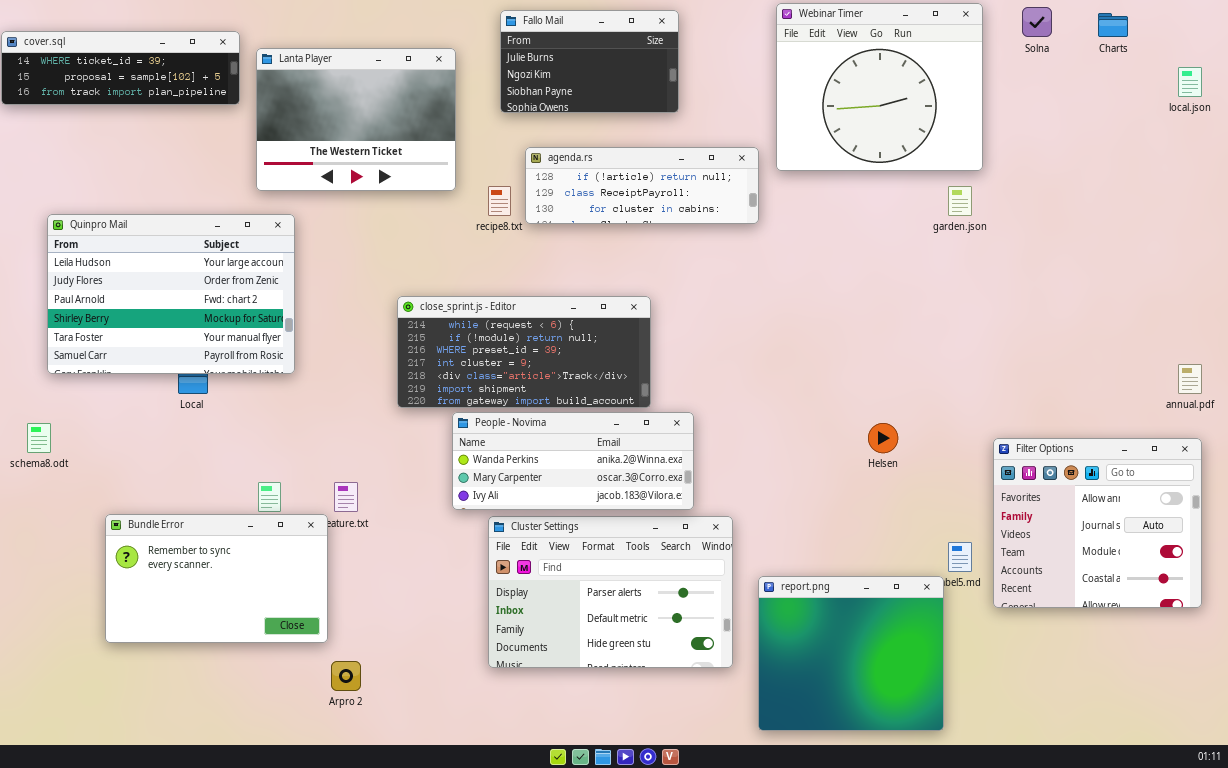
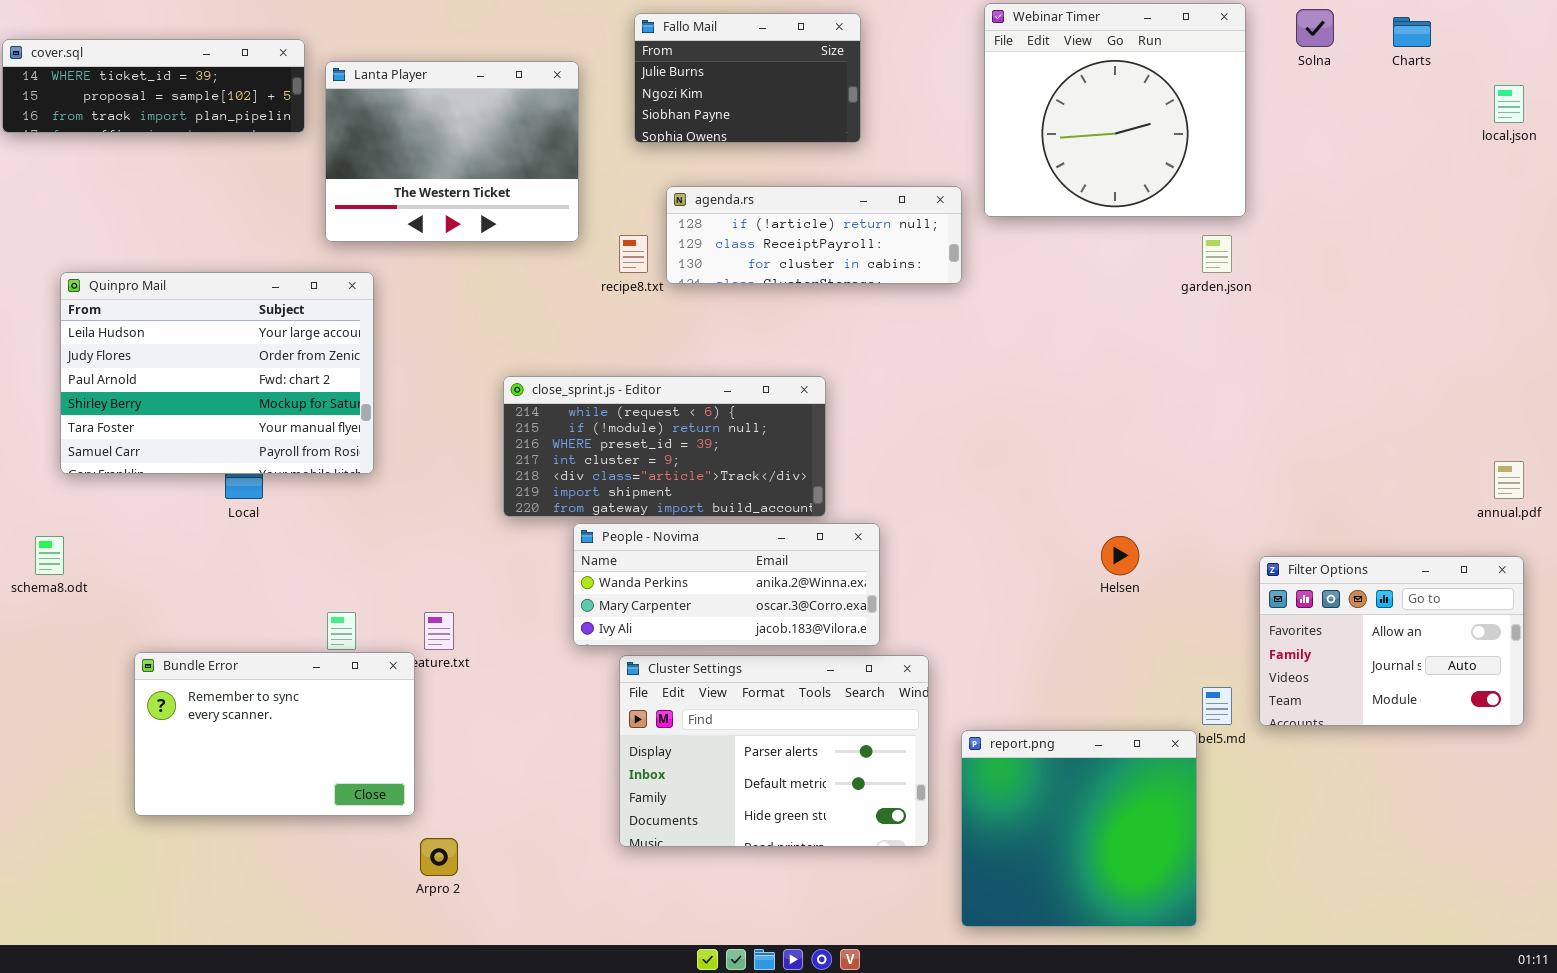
Filter Options: [993,438,1202,608] -> [1259,556,1524,726], resized

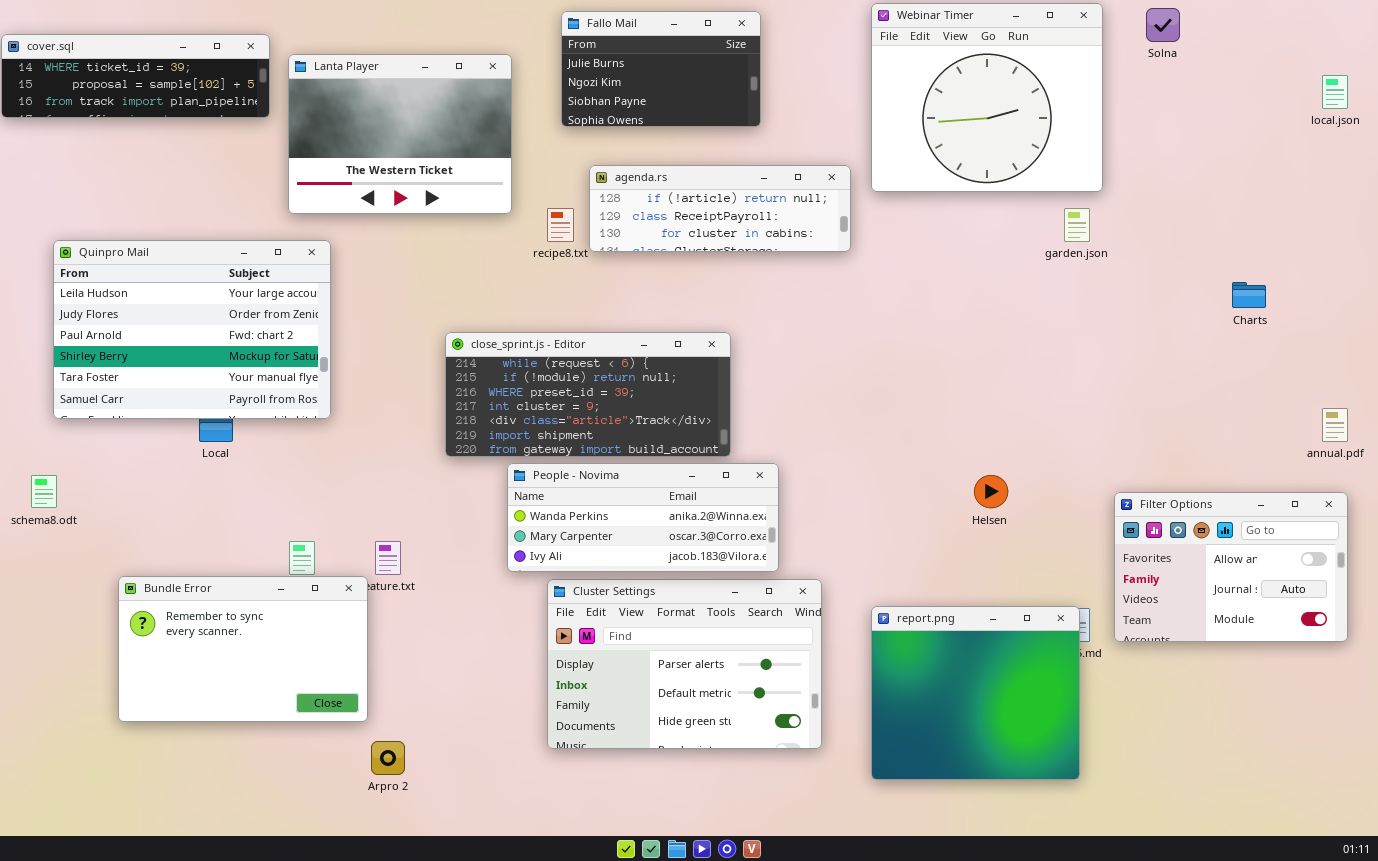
Charts: [1393,17,1431,47] -> [1232,282,1266,308], moved
report.png: [961,730,1197,927] -> [871,606,1080,780], moved

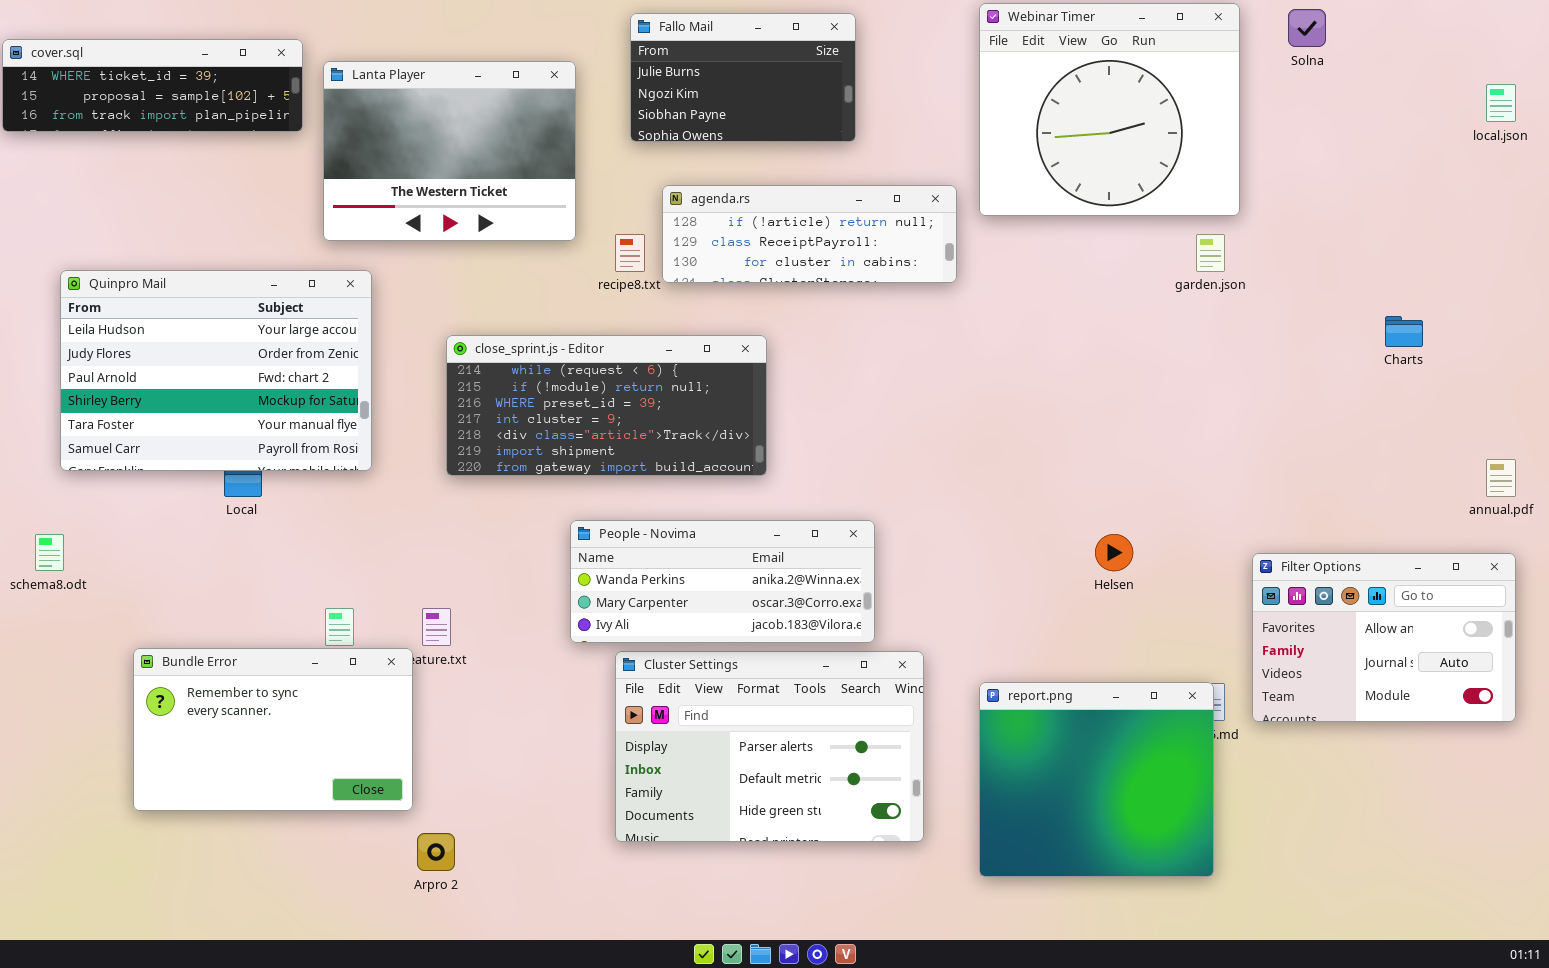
close_sprint.js - Editor: [445,332,731,457] -> [446,335,767,476], moved

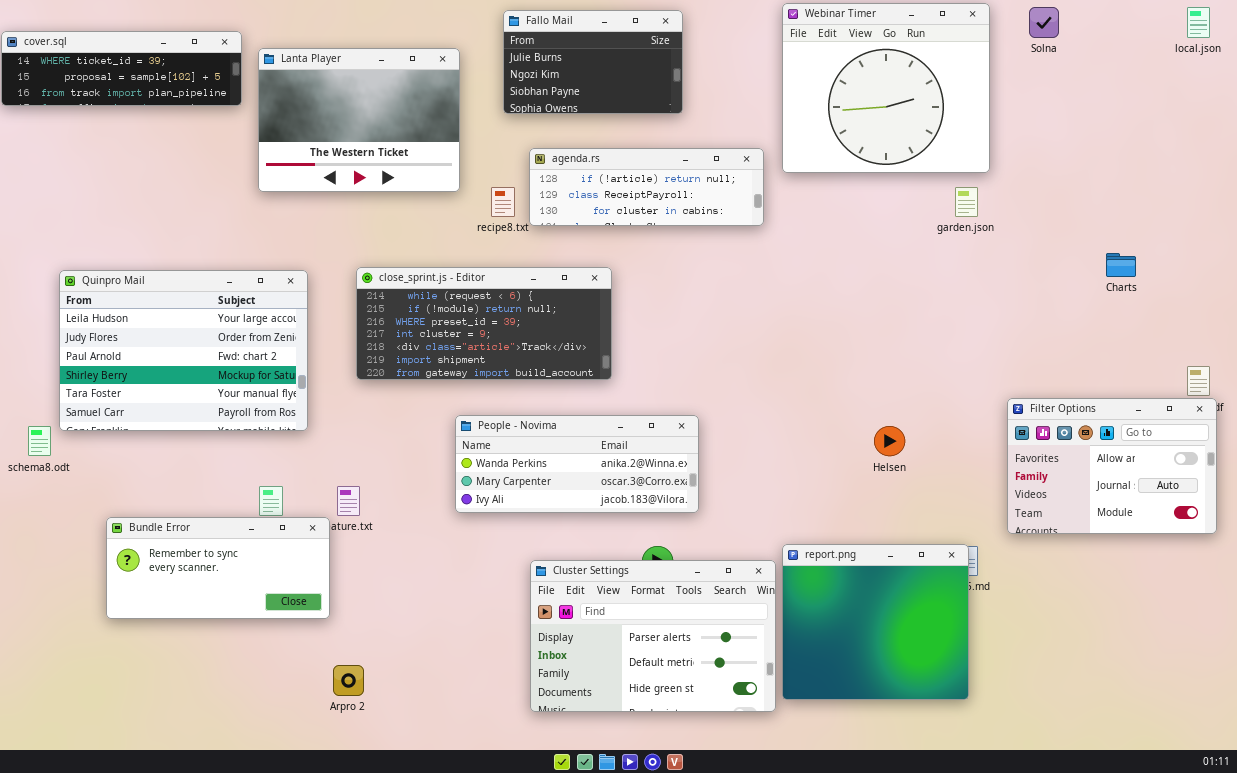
local.json: [1486,84,1516,122] -> [1187,7,1210,38], moved
Quinpro Mail: [60,270,372,471] -> [59,270,308,431], moved
Filter Options: [1252,553,1516,722] -> [1007,398,1217,534], moved
Bundle Error: [133,648,413,811] -> [106,517,330,619], resized
Cluster Settings: [615,651,924,842] -> [530,560,776,712], moved

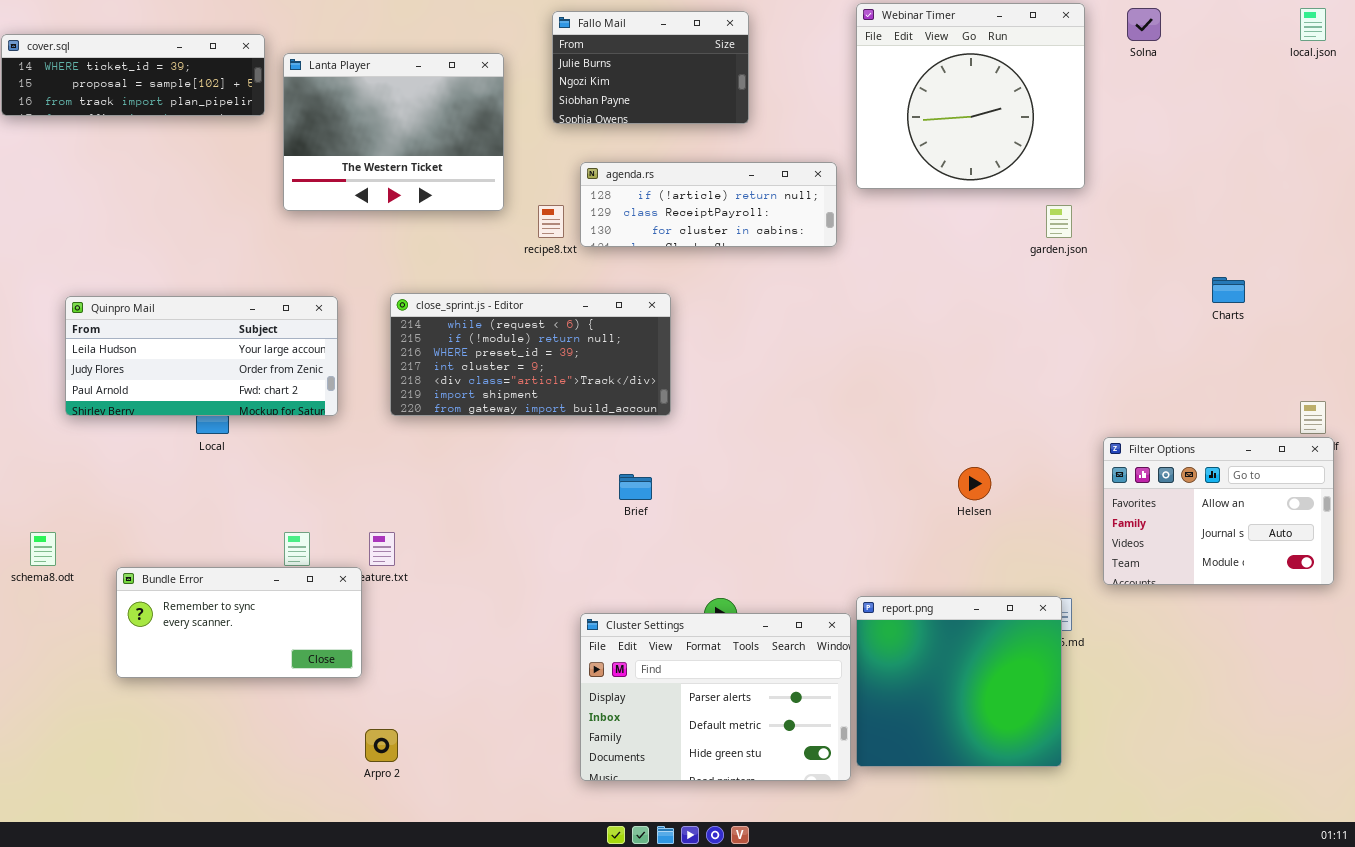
Quinpro Mail: [59,270,308,431] -> [65,296,338,416], resized
People - Novima: [455,415,699,513] -> none, closed
schema8.odt: [28,426,51,456] -> [30,532,56,566], moved

